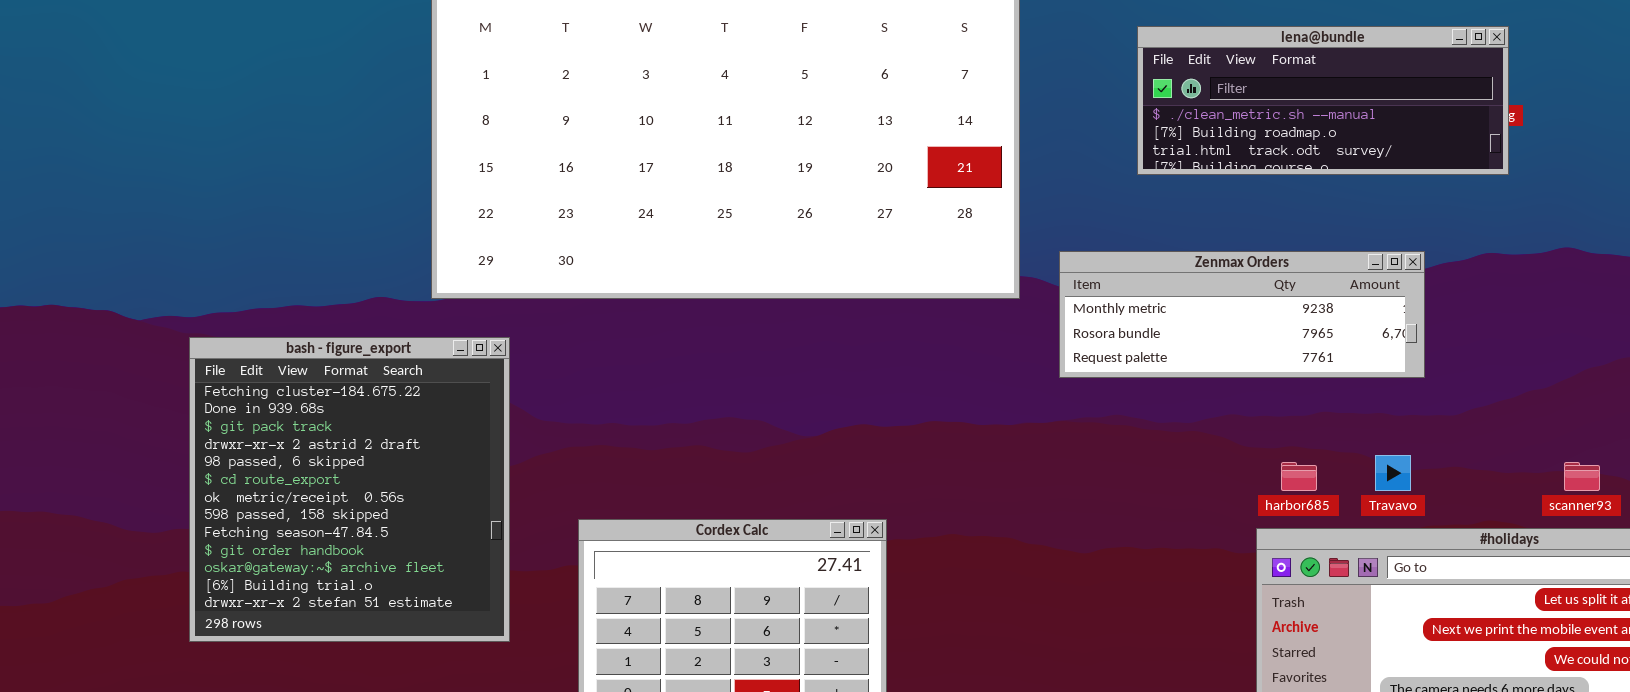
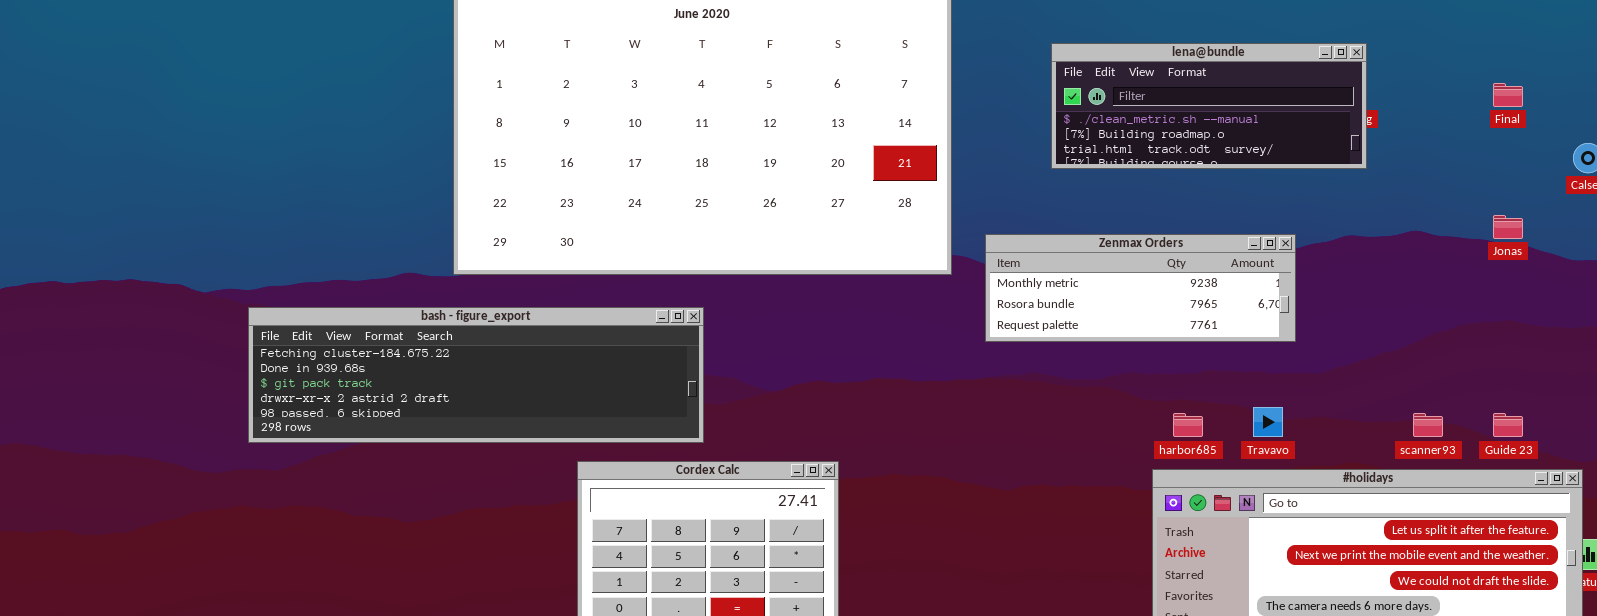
bash - figure_export: [189,337,510,642] -> [248,307,704,443], resized

